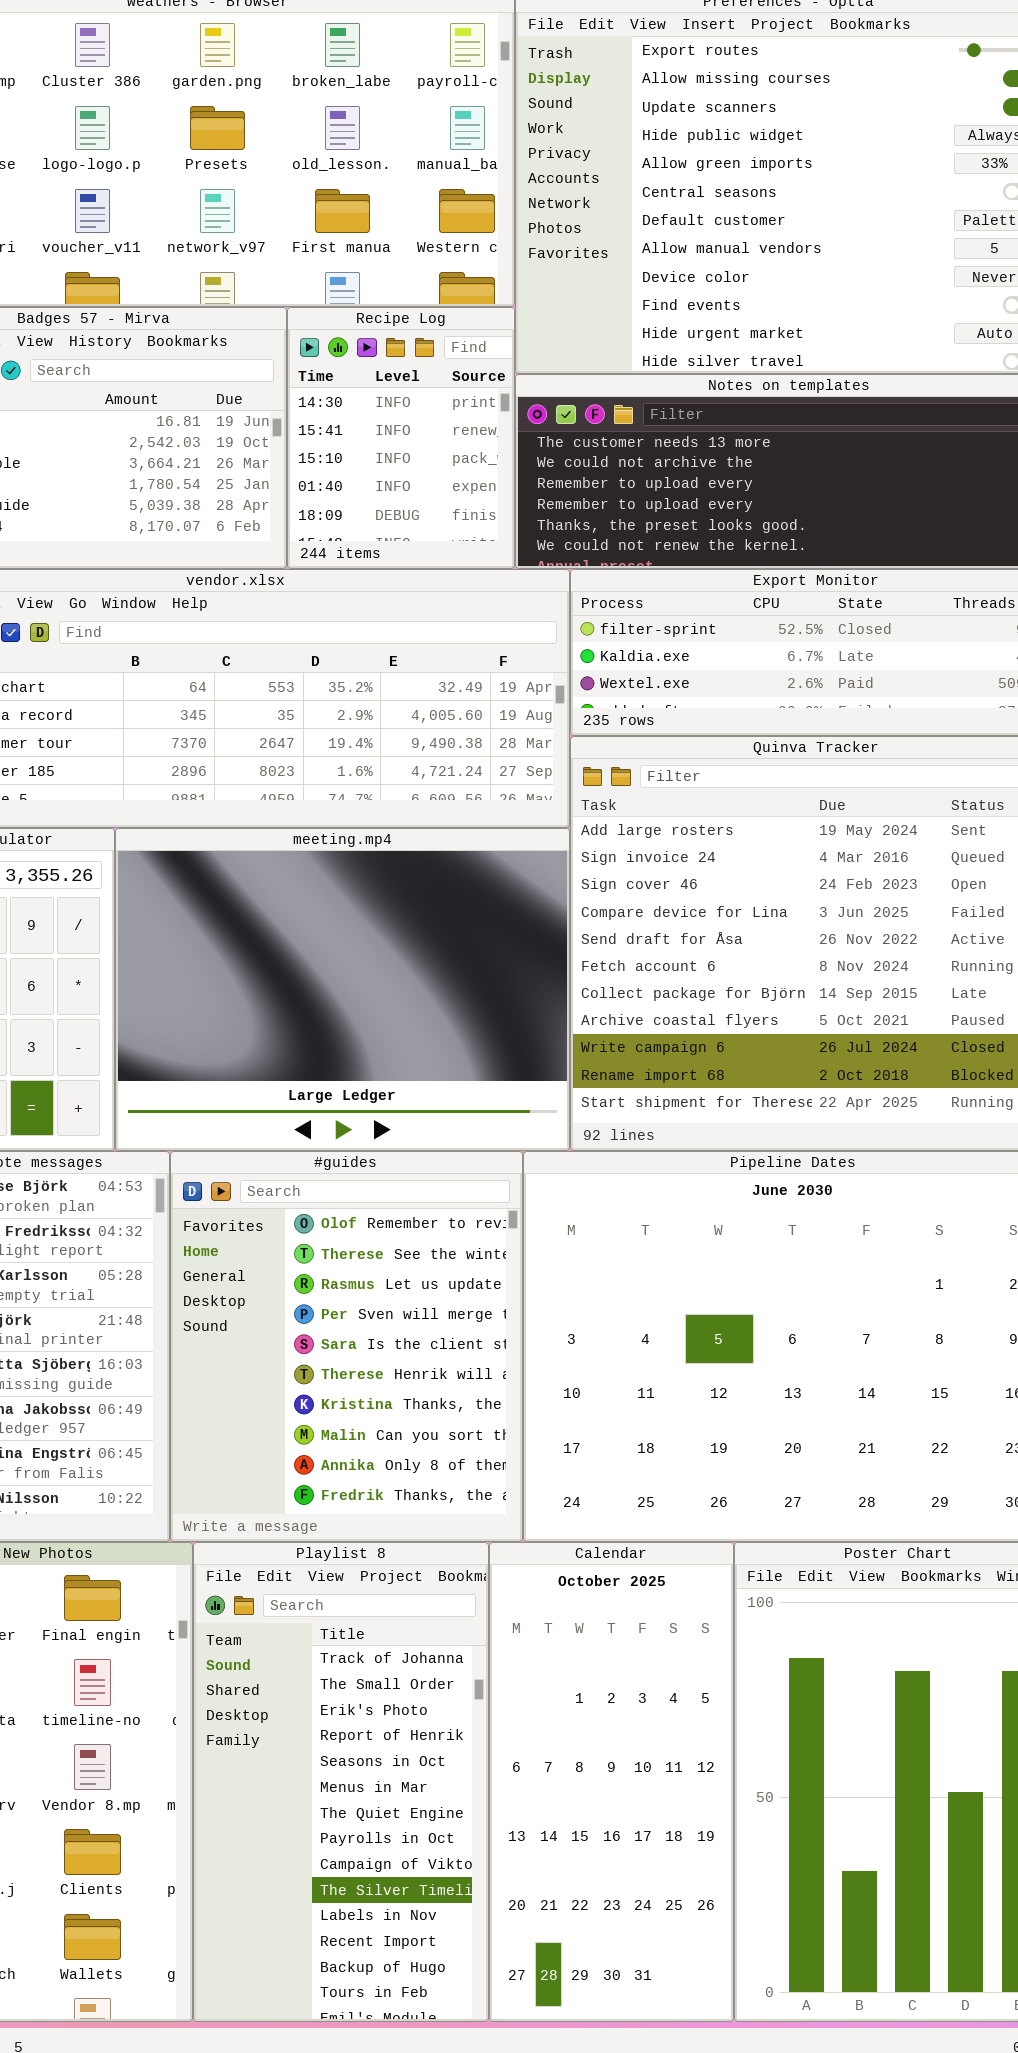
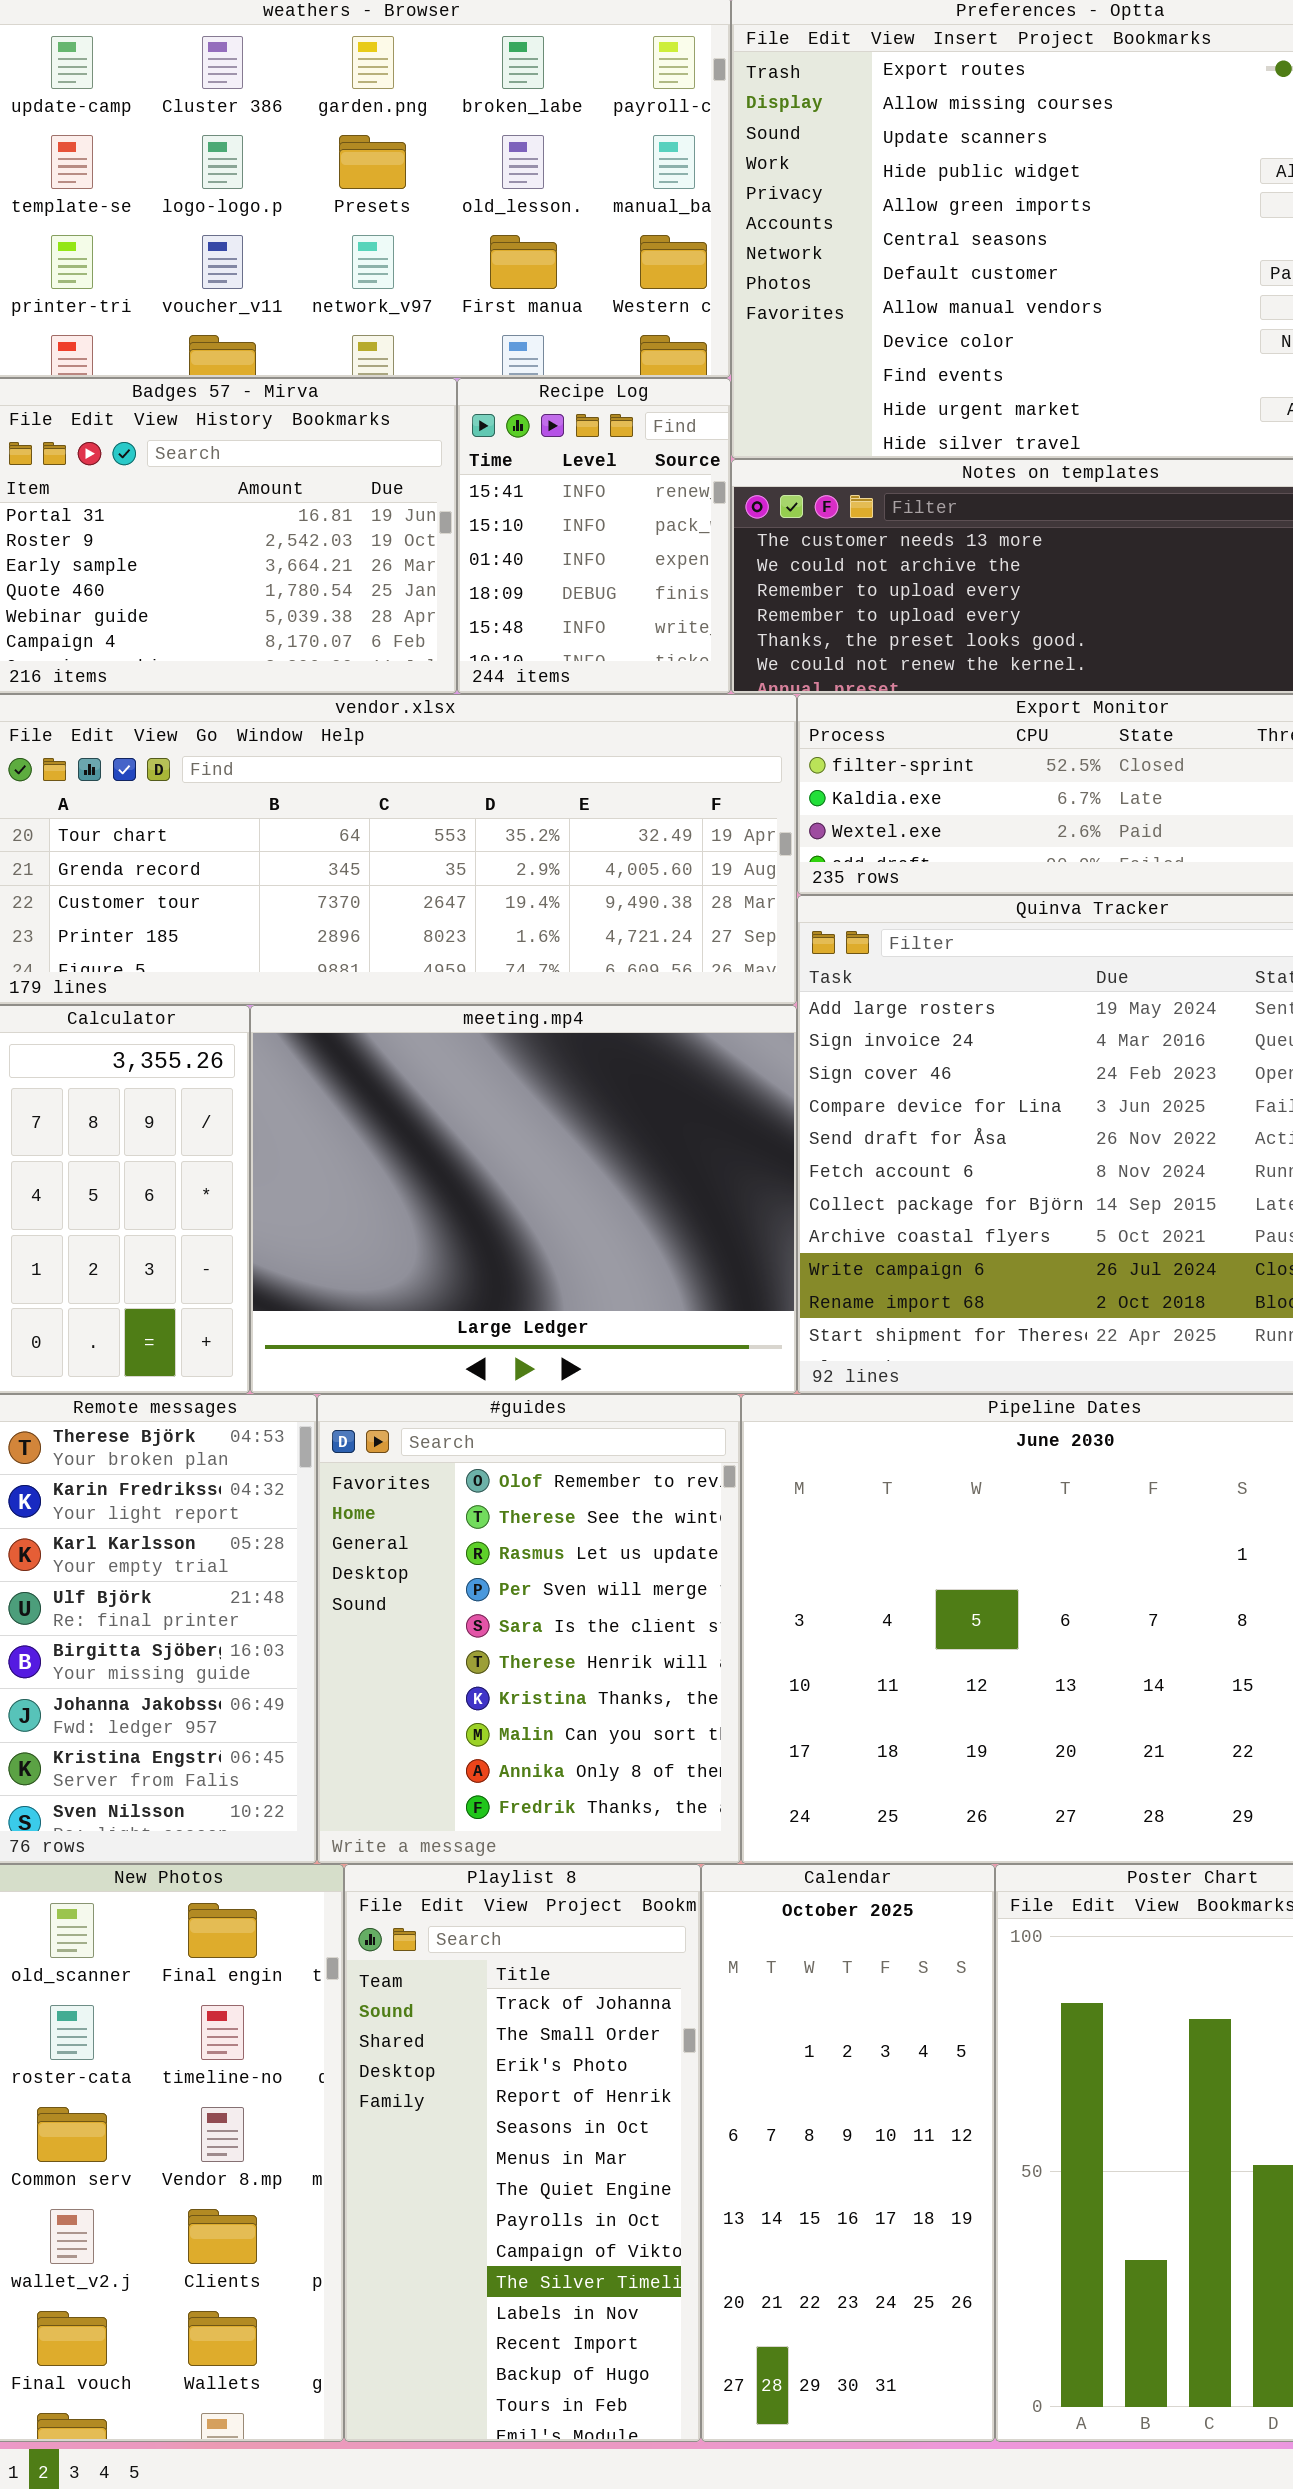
Recipe Log: [287,307,515,569] -> [457,378,731,694], scrolled down 1 row

